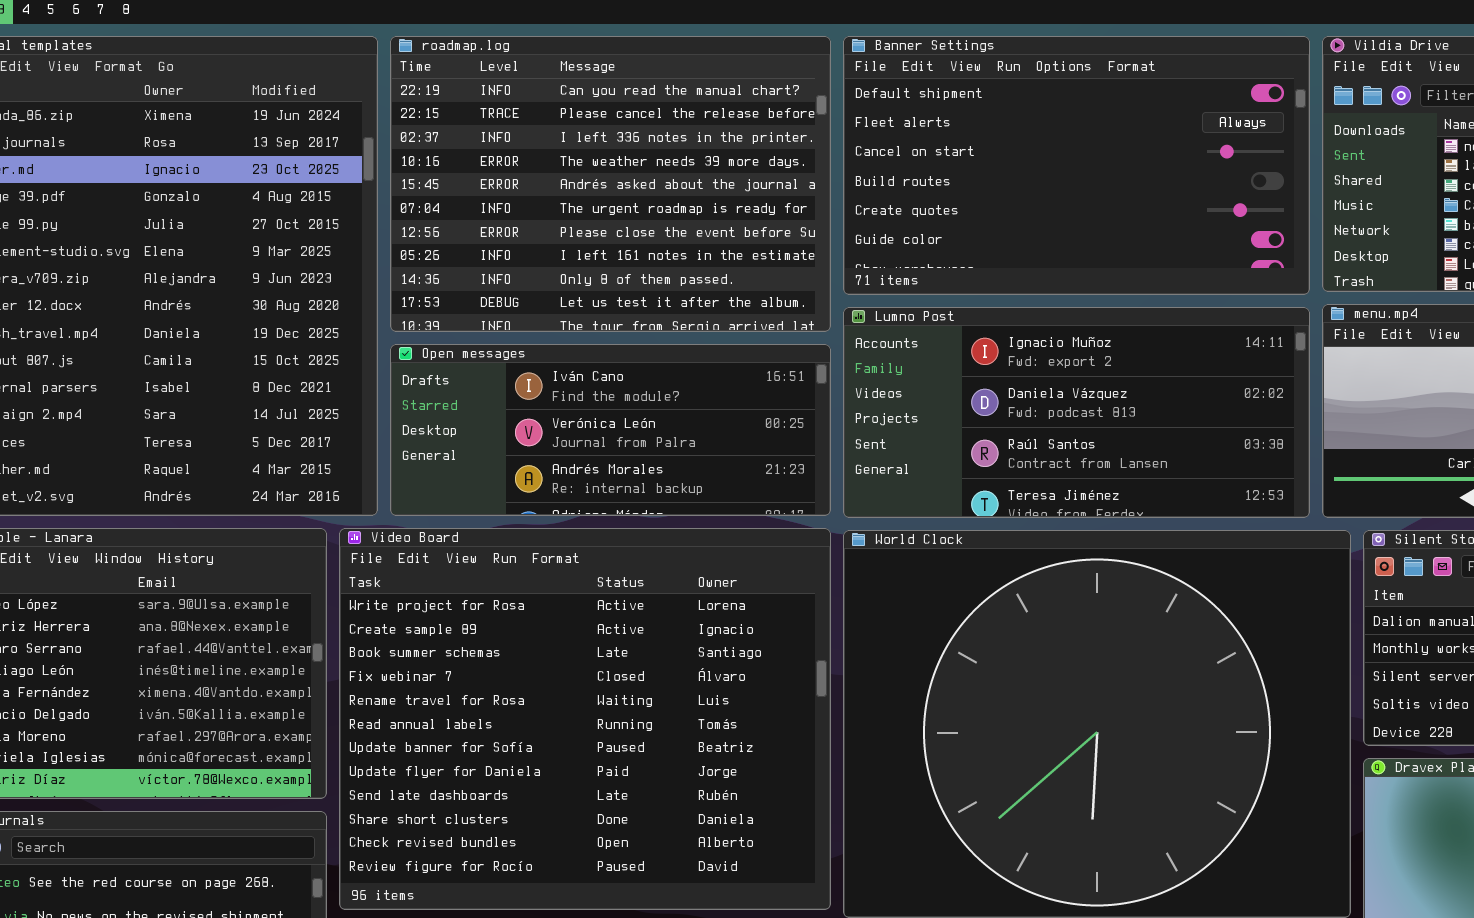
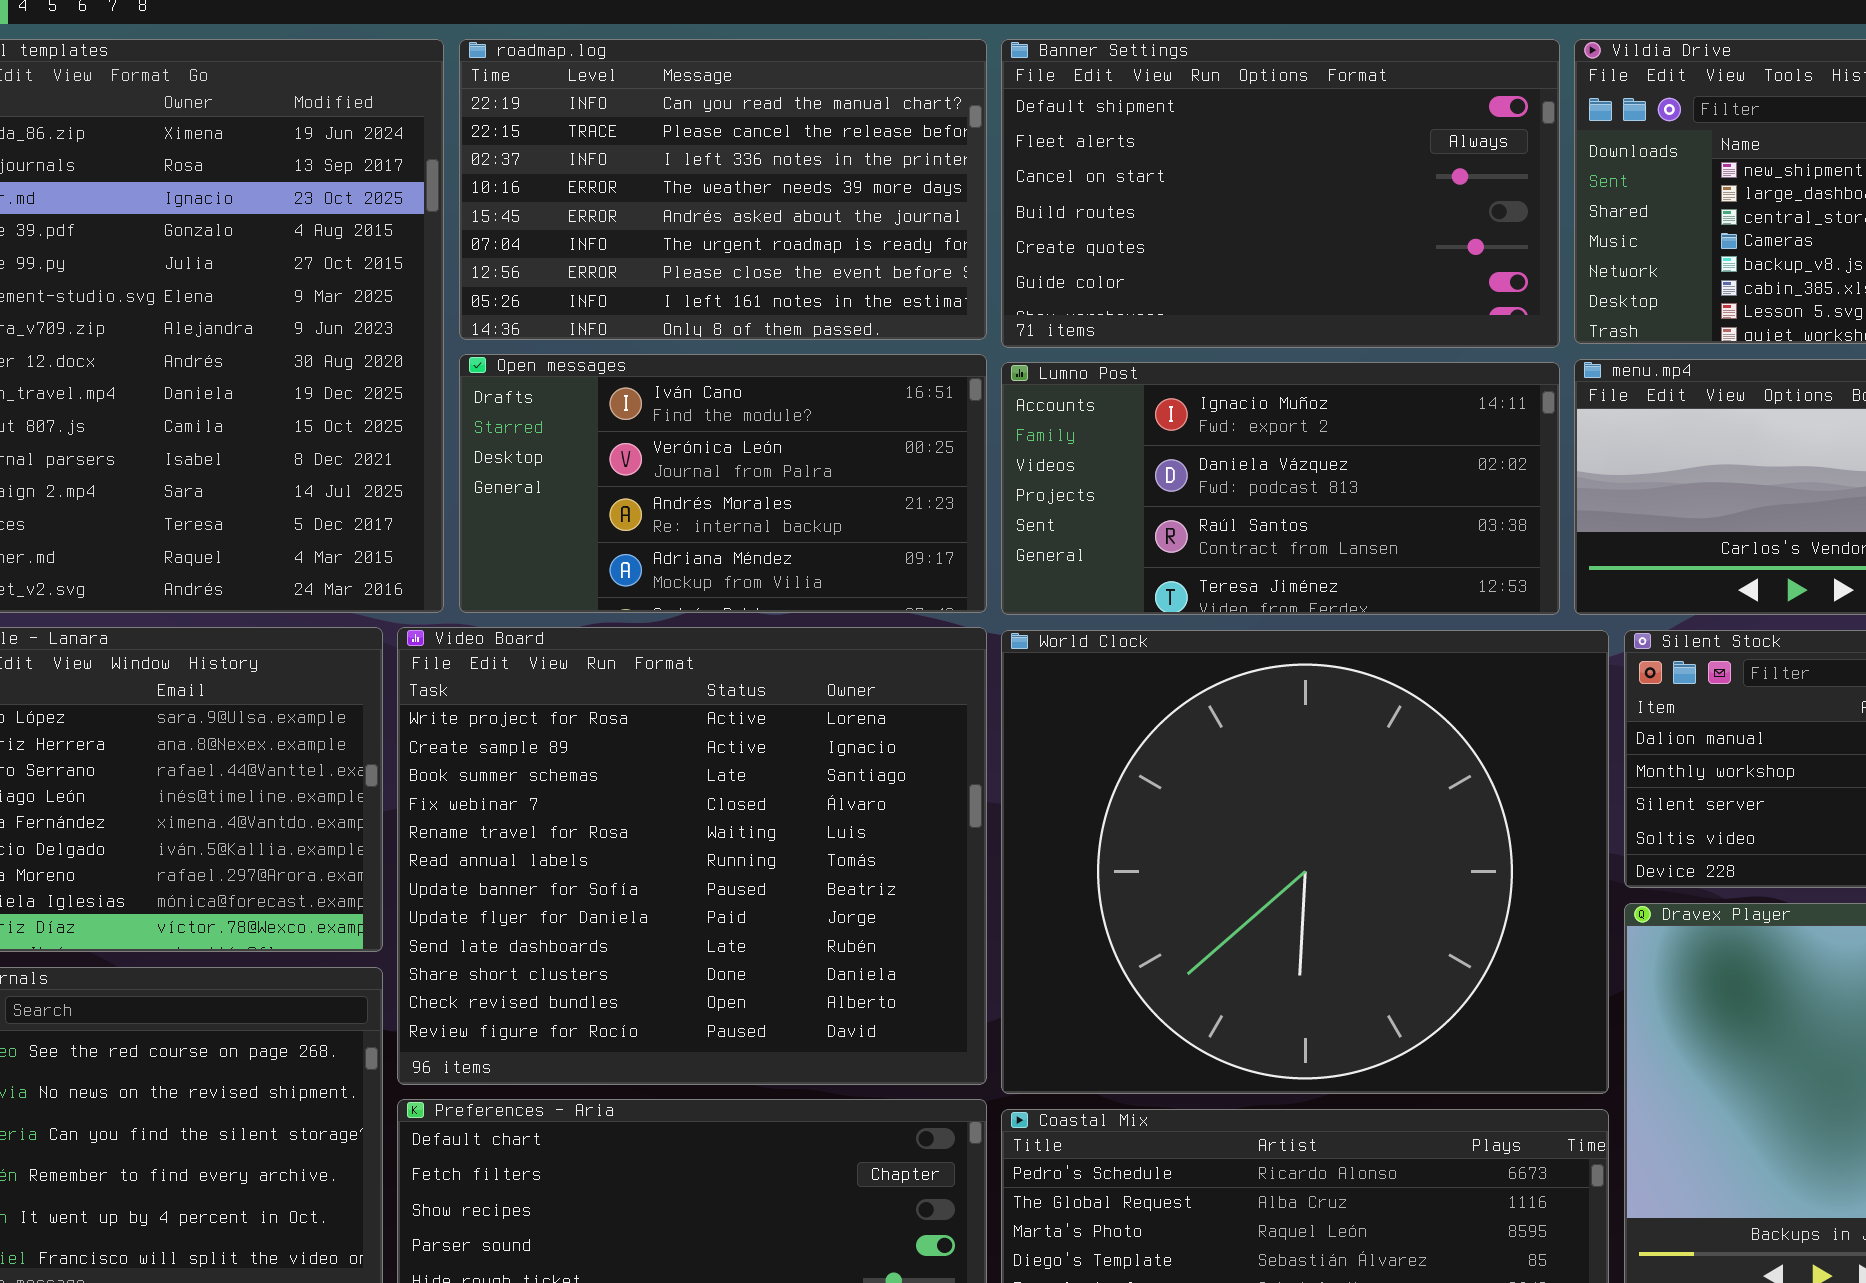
roadmap.log: [390,36,831,332] -> [459,39,987,340], resized
Open messages: [390,344,831,516] -> [459,354,987,613], resized

